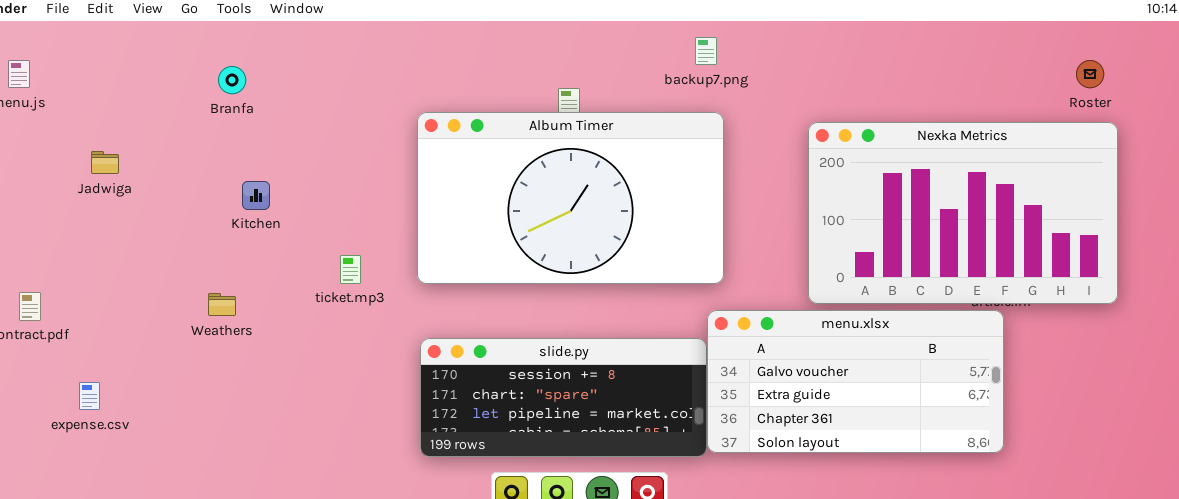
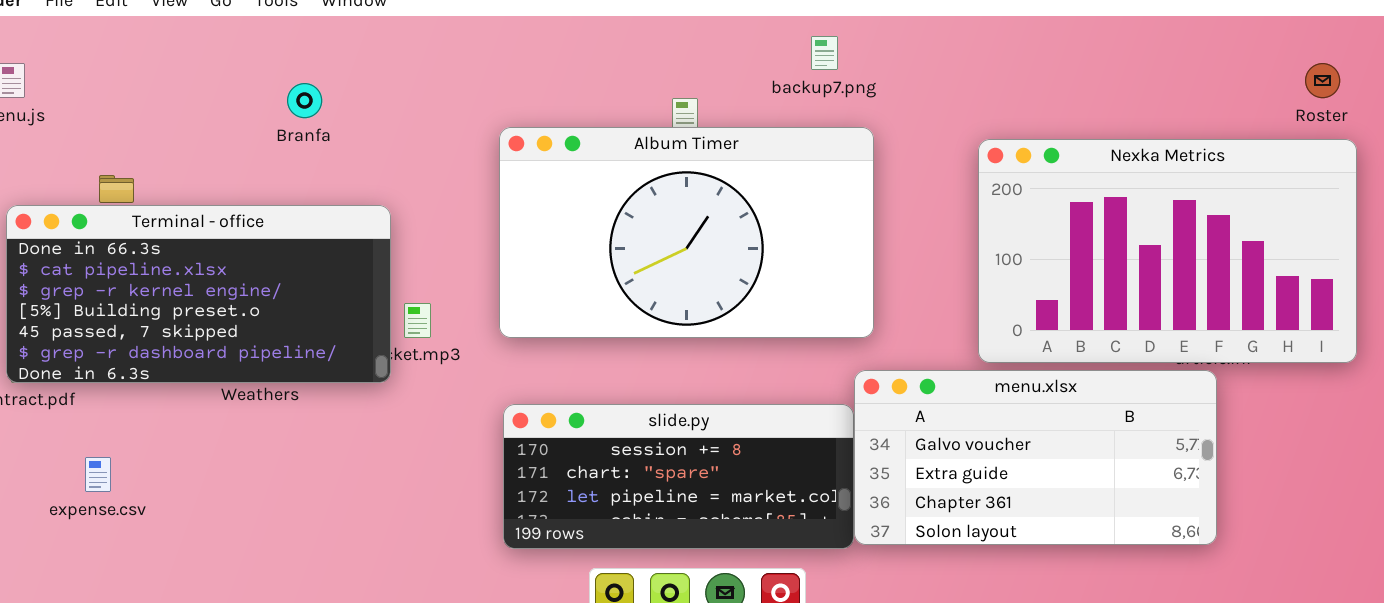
backup7.png: [695,37,717,65] -> [811,36,838,70], moved
Branfa: [218,66,246,94] -> [287,83,322,118], moved
Terminal - office: none -> [6,205,391,383], opened

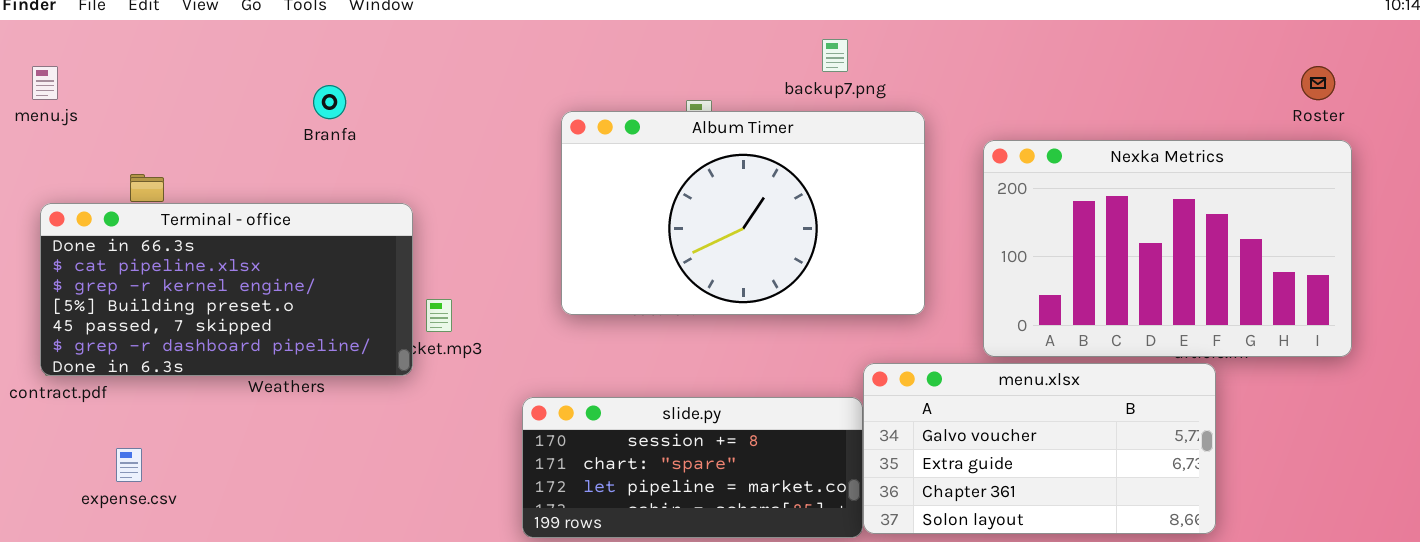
Album Timer: [499,127,874,338] -> [561,111,925,315], moved

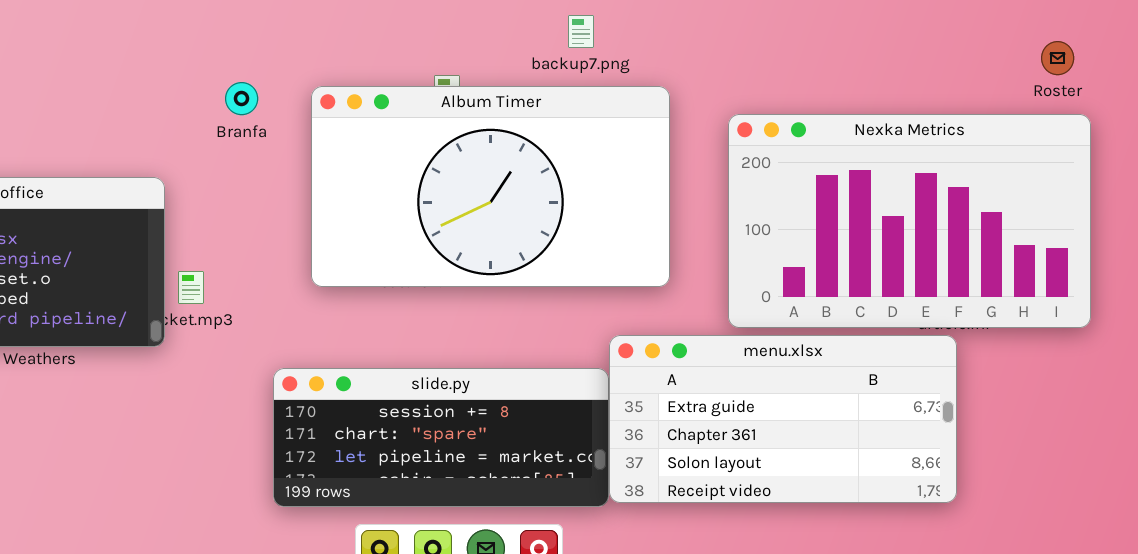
Branfa: [313,85,346,119] -> [225,82,258,115], moved
menu.xlsx: [863,363,1216,534] -> [609,335,957,503], scrolled down 1 row

